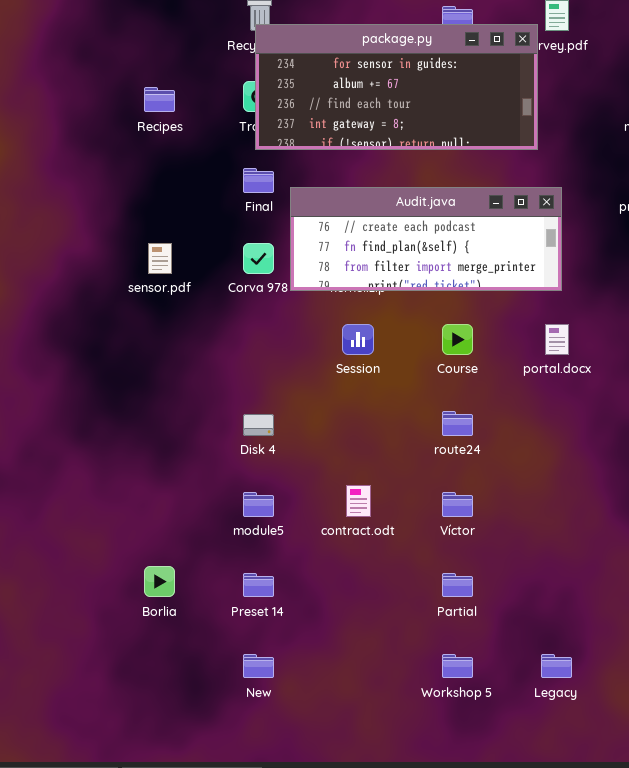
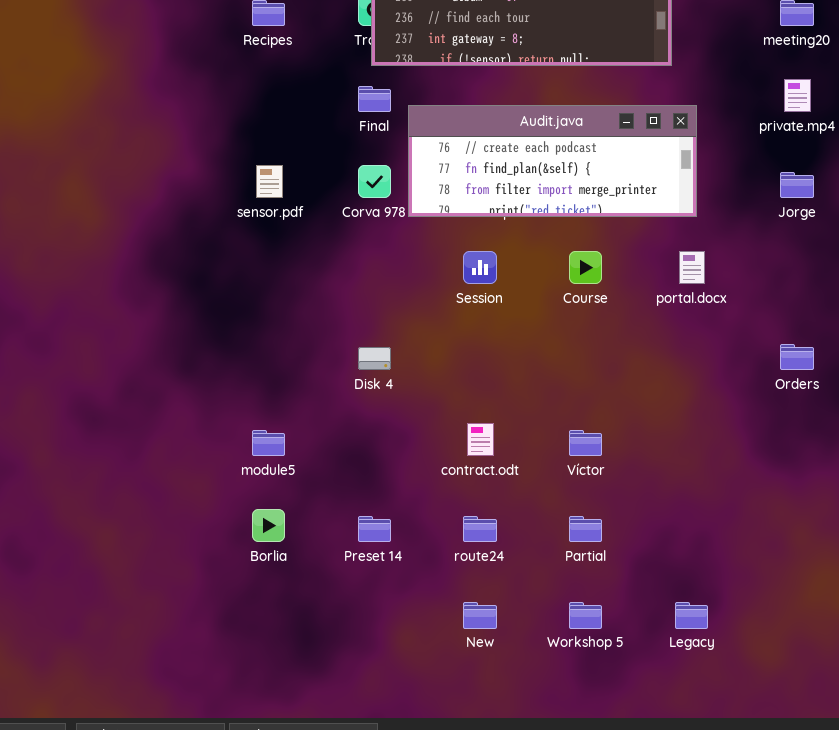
route24: [442,411,473,436] -> [463,516,497,542], moved
module5: [243,492,274,517] -> [252,430,285,456], moved
New: [243,654,274,678] -> [463,602,497,629], moved

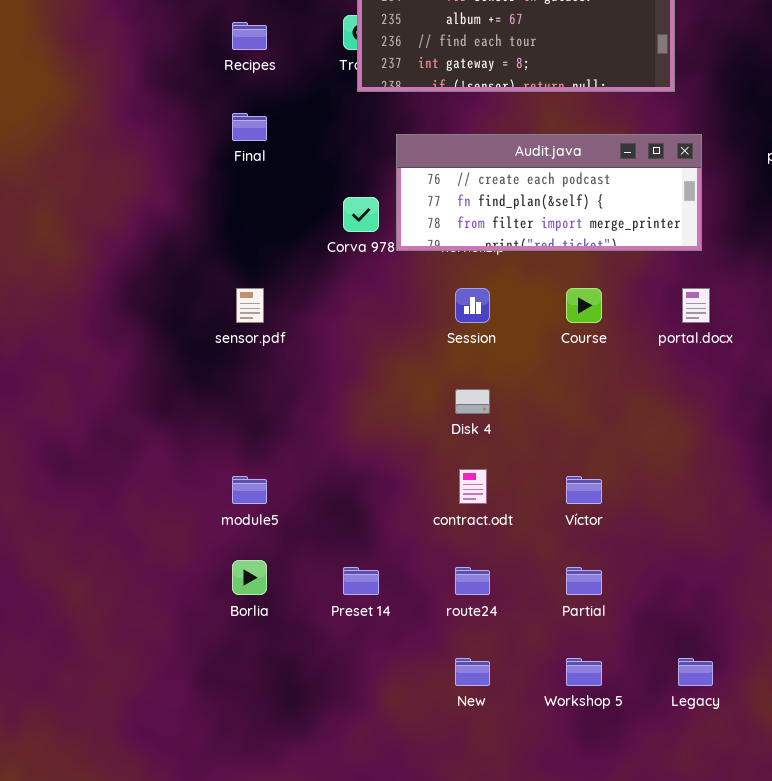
Final: [358,86,391,112] -> [232,113,267,141], moved
sensor.pdf: [256,165,283,198] -> [236,288,264,323], moved
Disk 4: [358,347,391,370] -> [455,389,490,414], moved

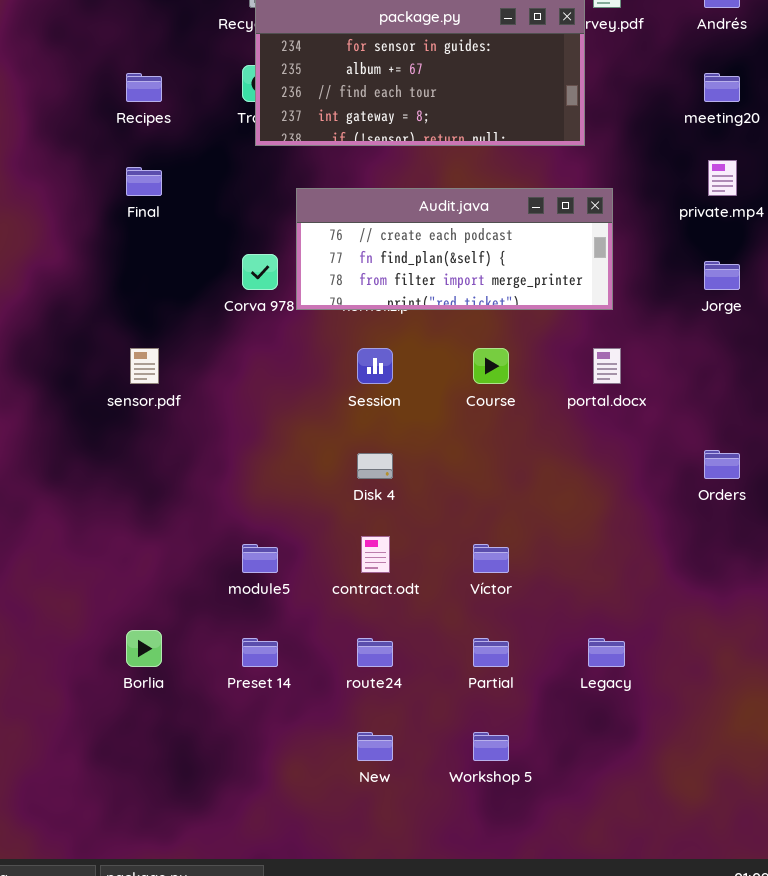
module5: [232,476,267,504] -> [242,544,278,573], moved
Legacy: [678,658,713,686] -> [588,638,625,667], moved

